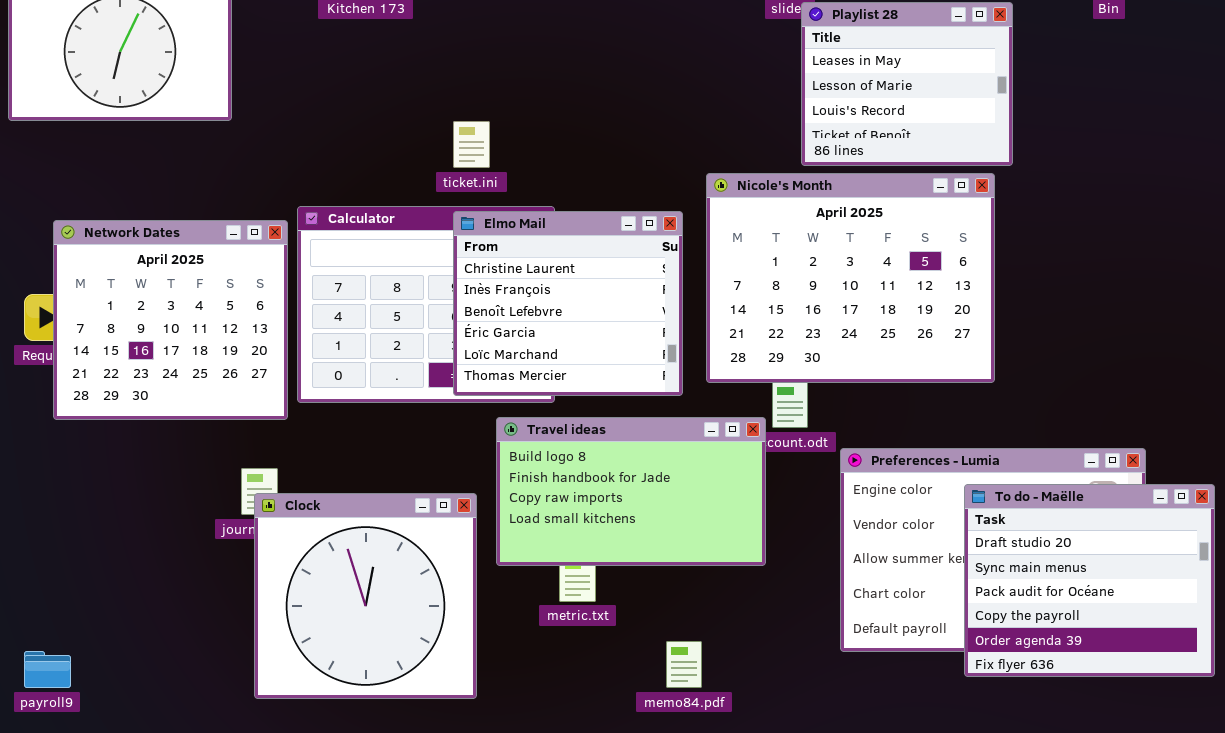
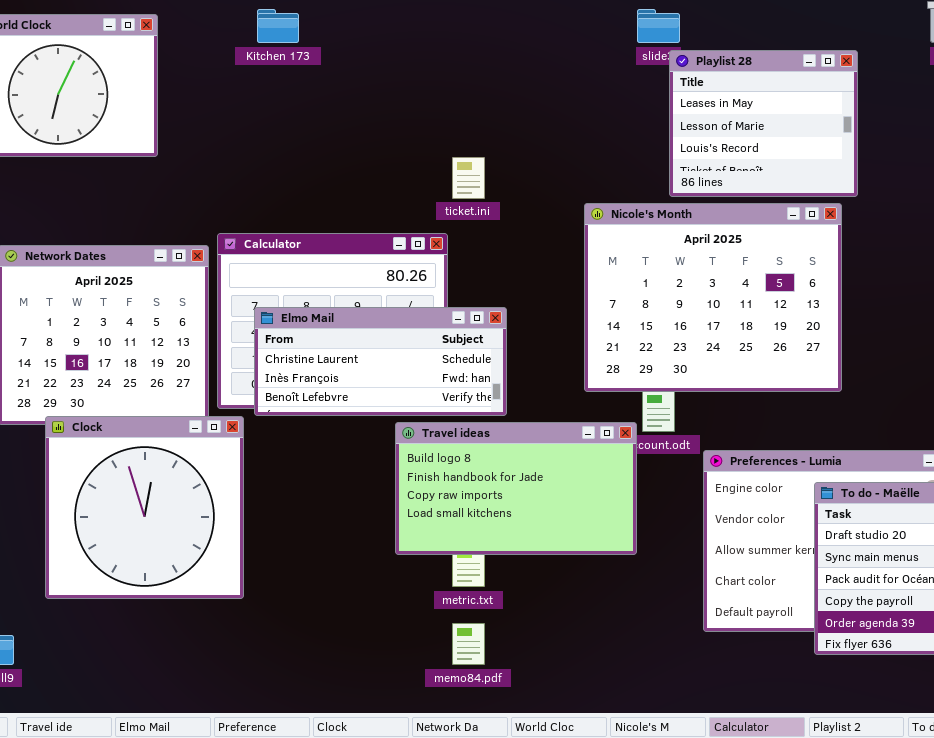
ticket.ini: [453,121,490,168] -> [452,157,485,199], moved
Elmo Mail: [453,211,683,396] -> [254,307,507,416], moved, resized
Clock: [254,493,477,699] -> [45,416,244,599], moved
memo84.pdf: [666,641,702,688] -> [452,623,485,665], moved

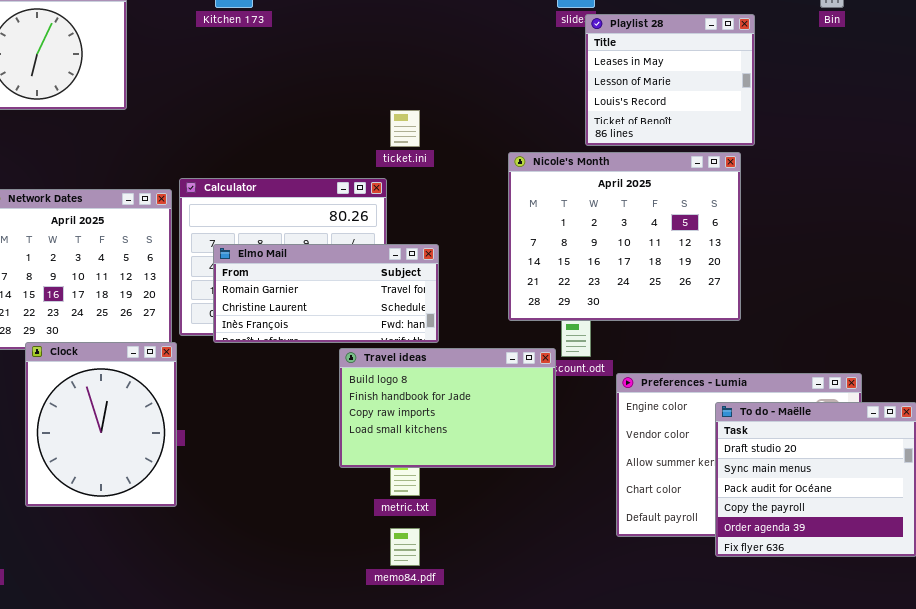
Elmo Mail: [254,307,507,416] -> [213,244,439,343], scrolled up 1 row
Clock: [45,416,244,599] -> [25,342,177,507], resized

